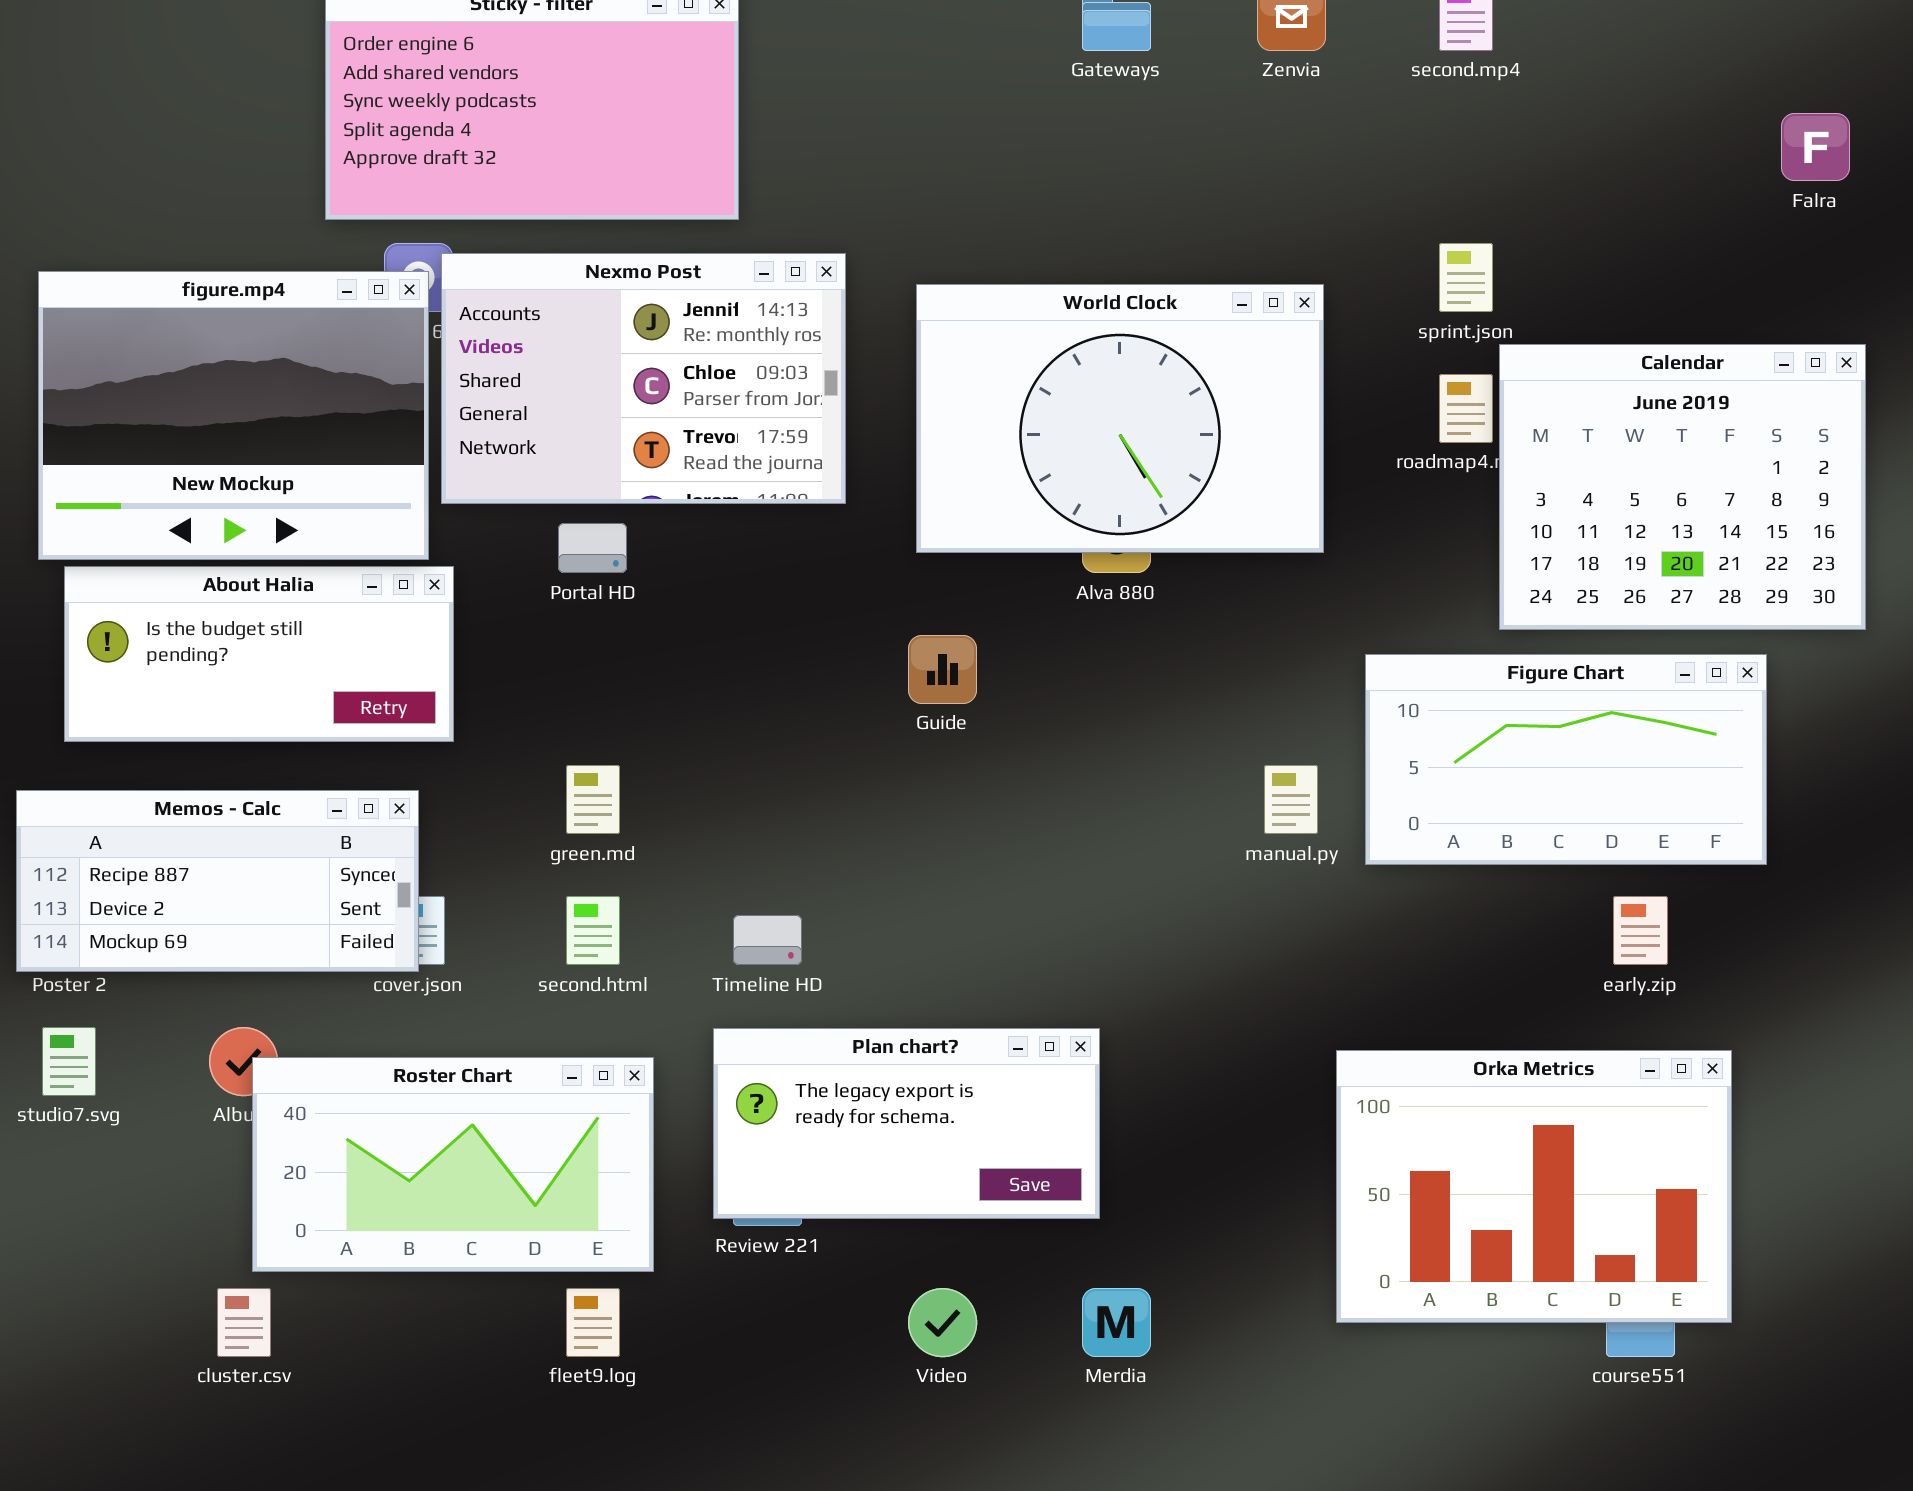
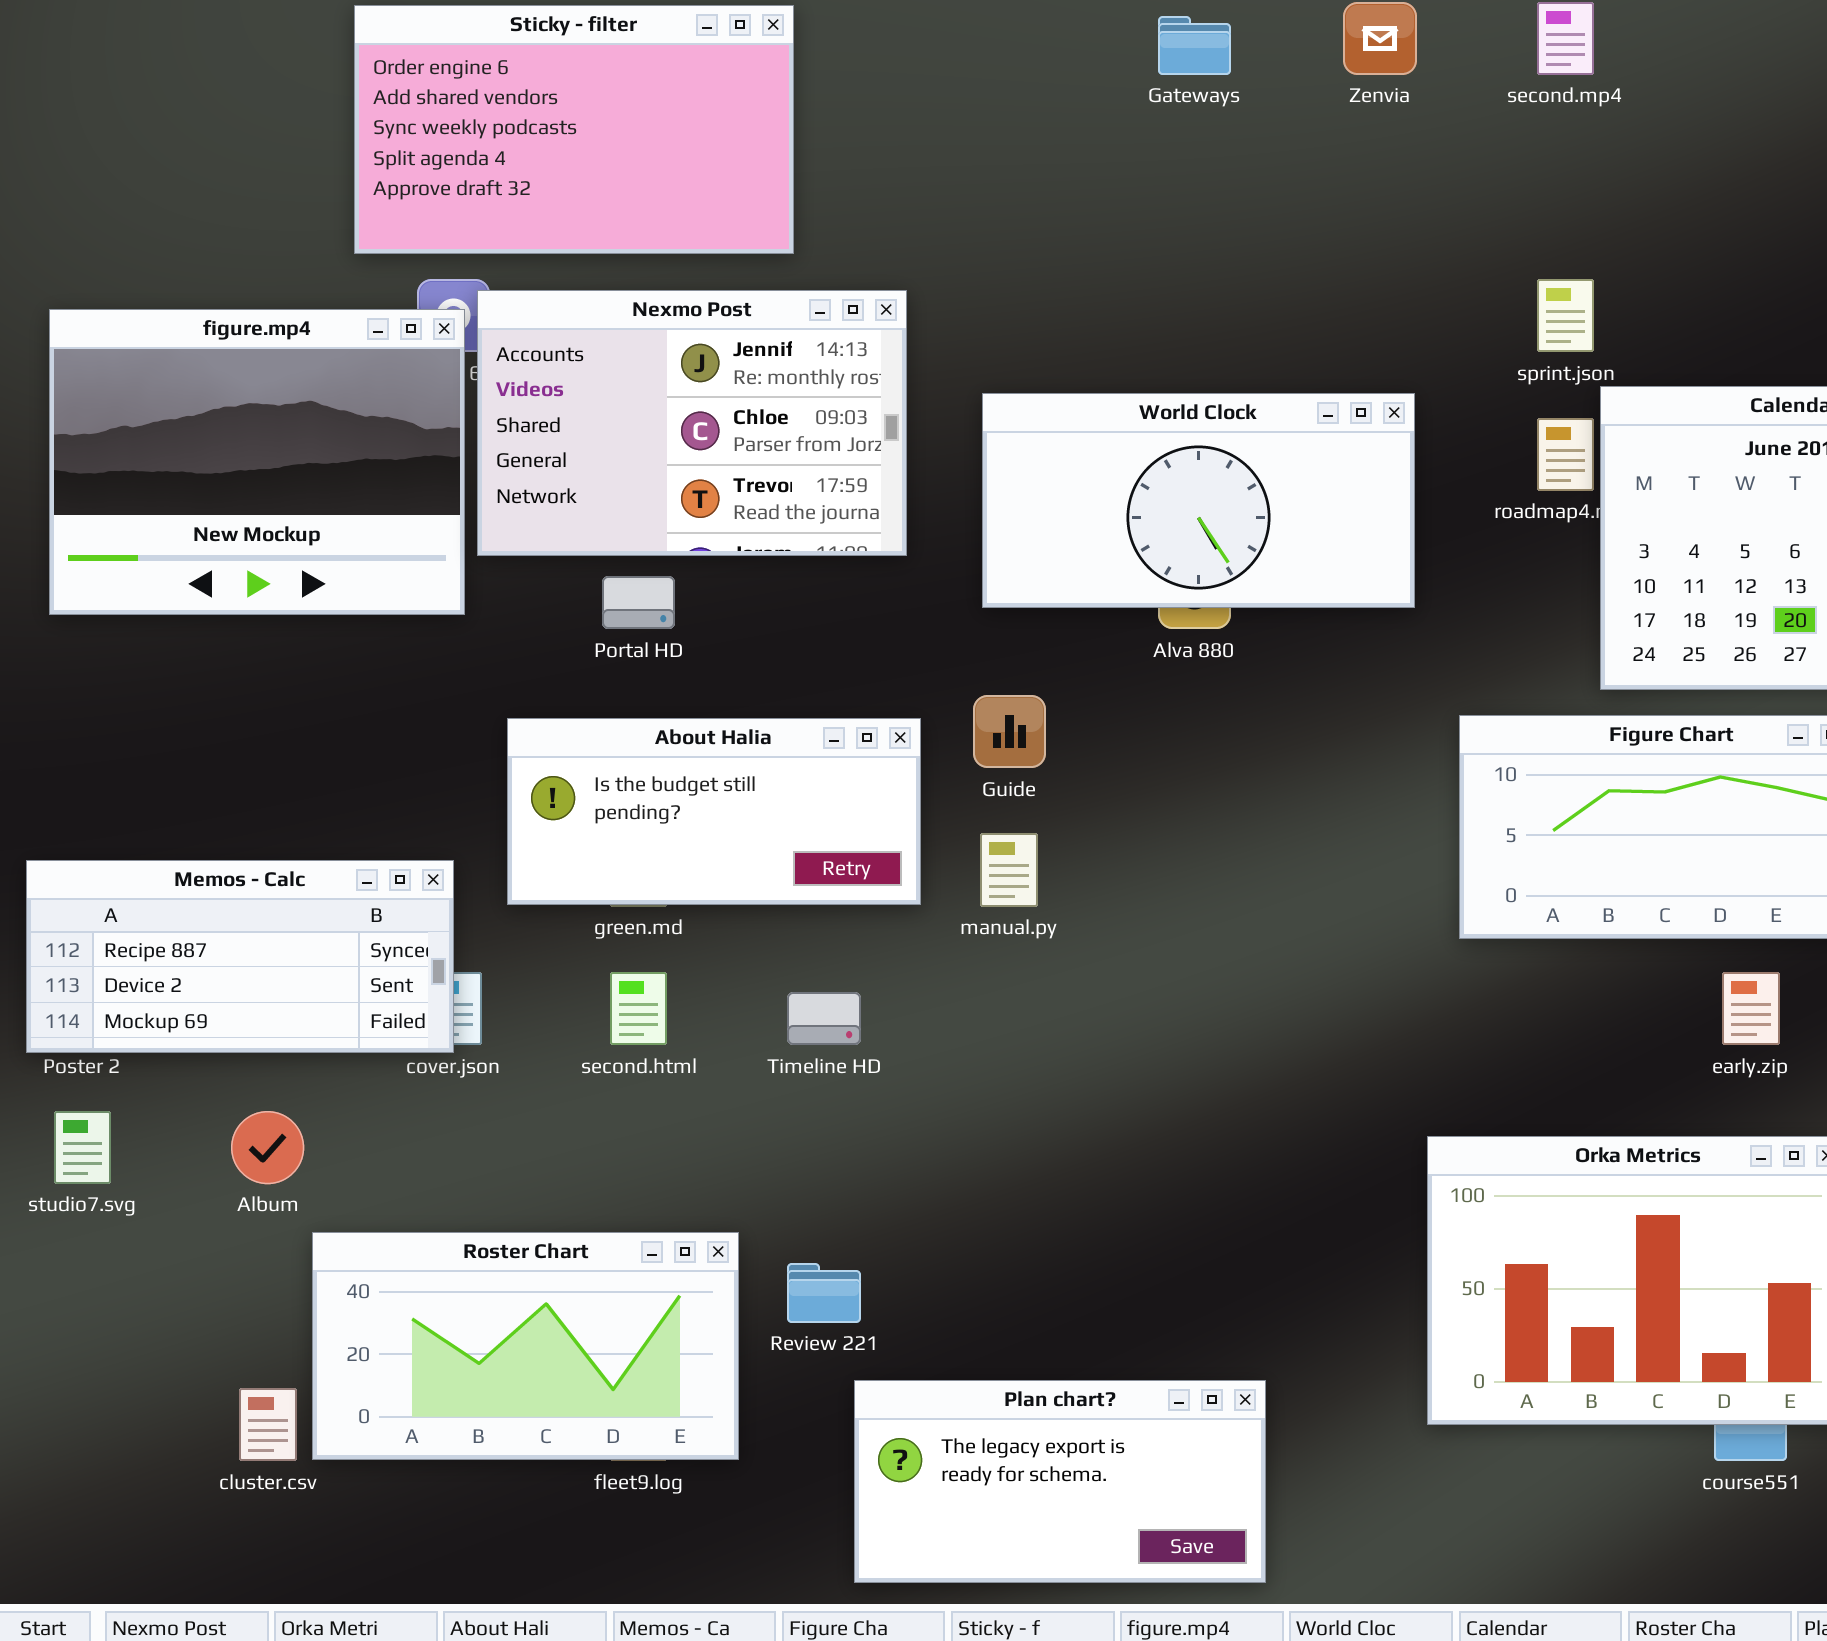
World Clock: [916,284,1324,553] -> [982,393,1415,608], resized
About Halia: [64,566,454,742] -> [507,718,921,905], moved
manual.py: [1264,765,1318,834] -> [980,833,1038,907], moved
Plan chart?: [713,1028,1100,1219] -> [854,1380,1266,1583], moved
Roster Chart: [252,1057,654,1272] -> [312,1232,739,1460], moved

